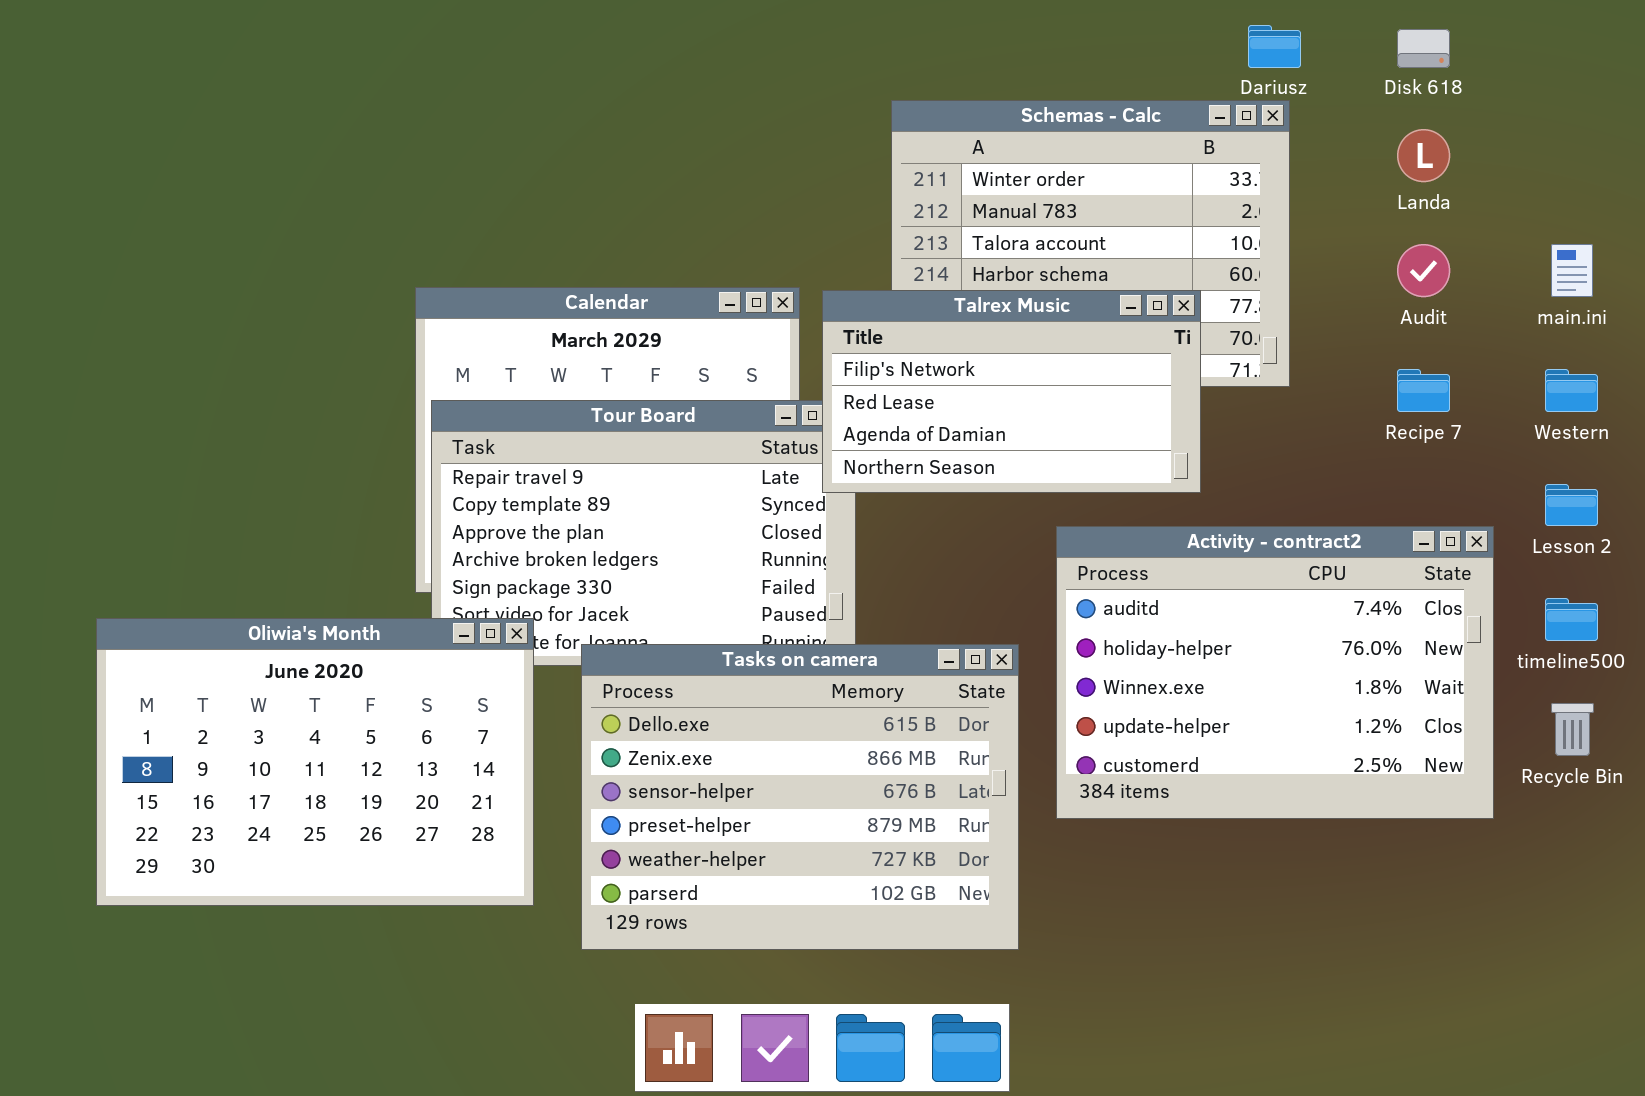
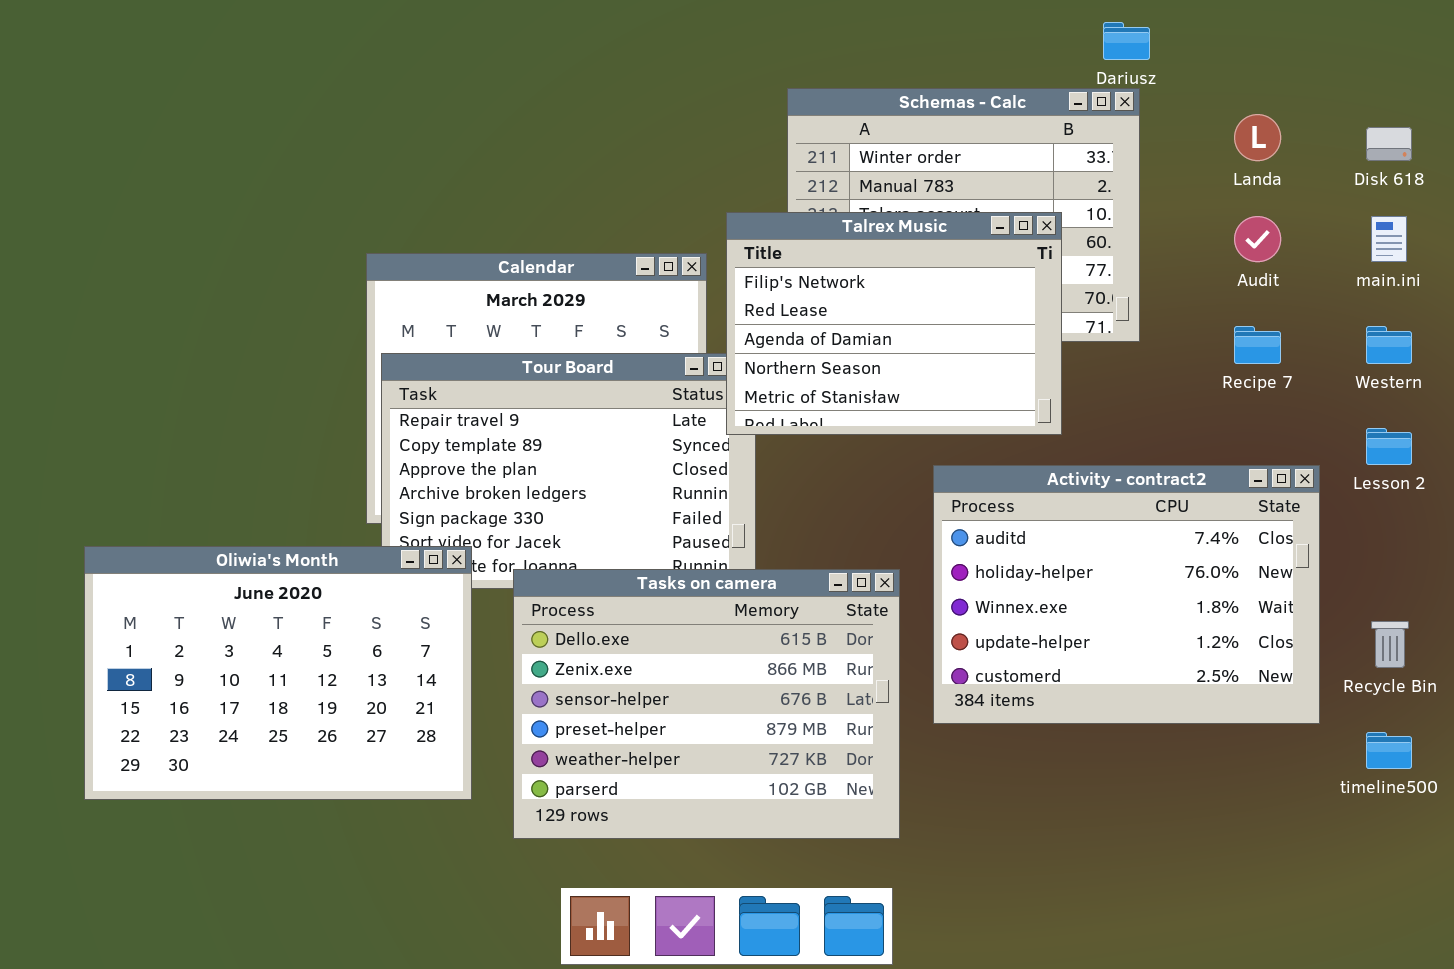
Disk 618: [1397,29,1450,68] -> [1366,127,1412,161], moved
Talrex Music: [822,290,1201,493] -> [726,212,1062,435], resized
timeline500: [1545,598,1598,641] -> [1366,732,1412,769], moved

